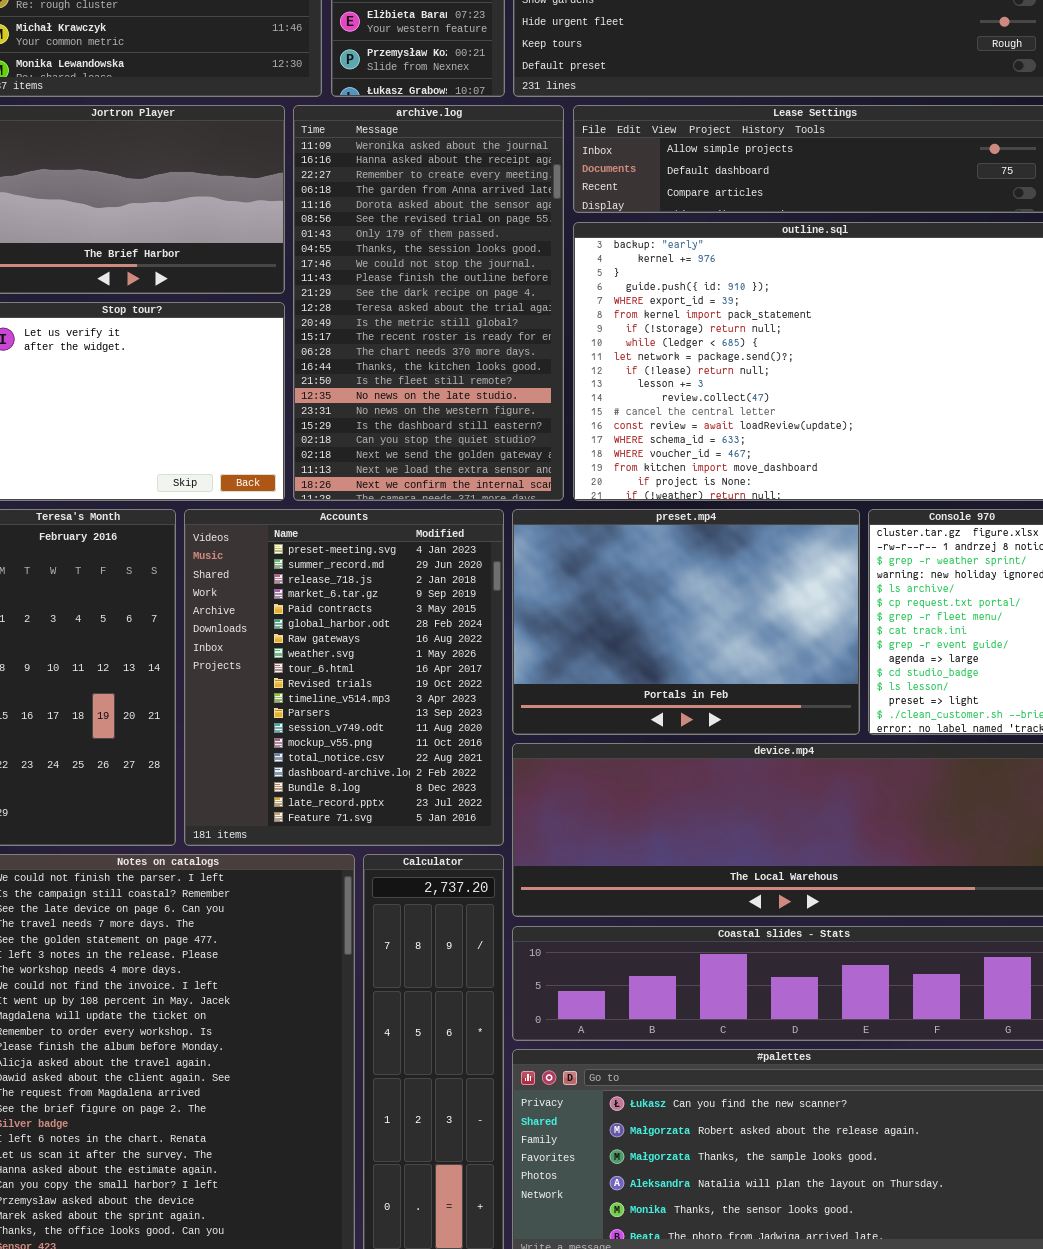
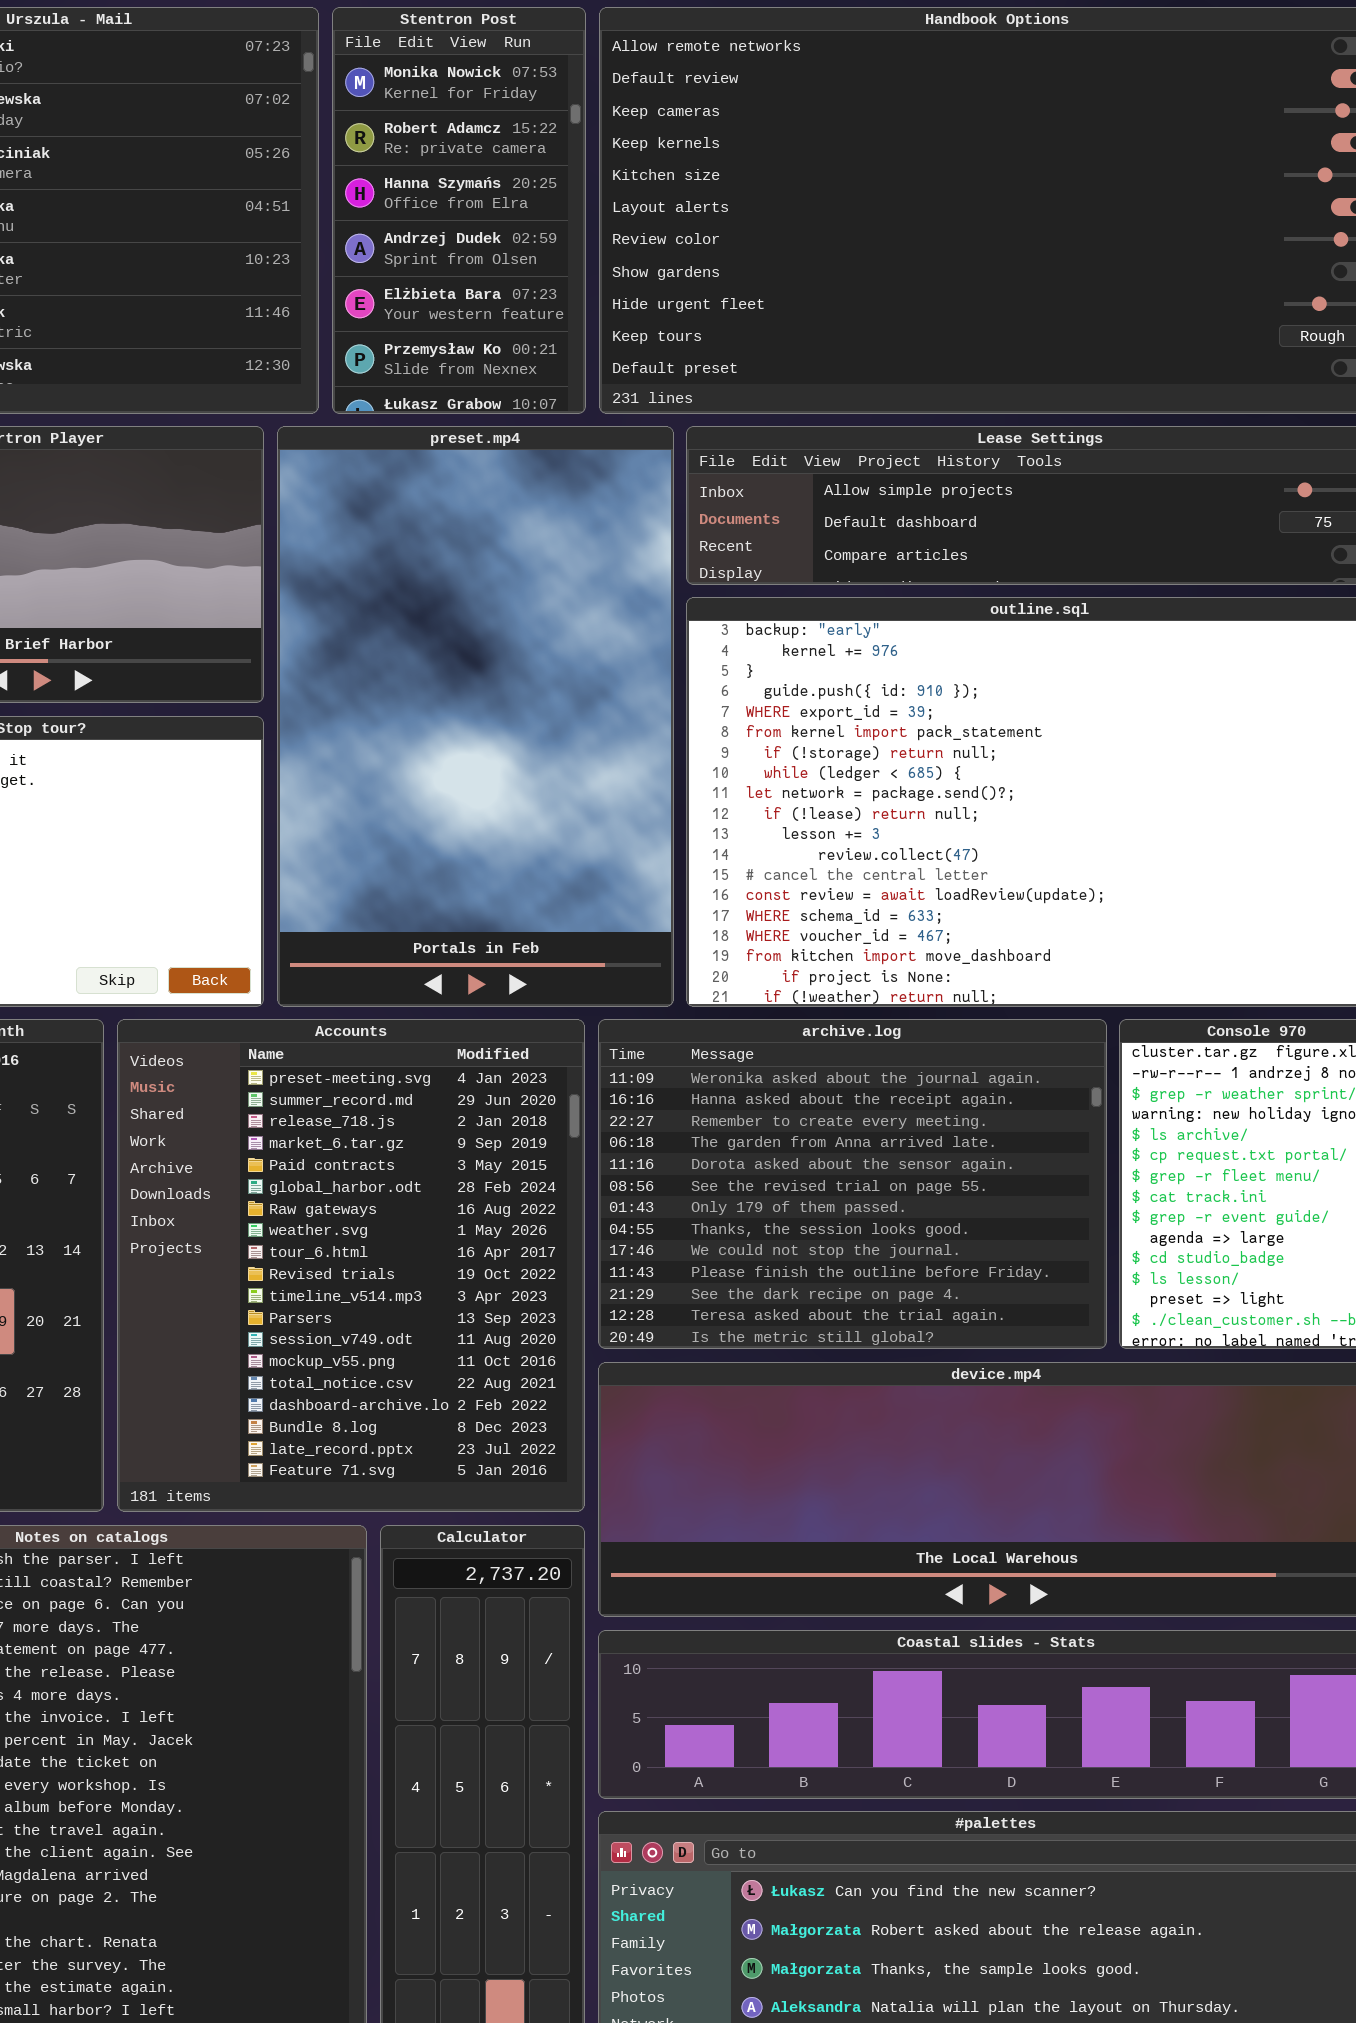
archive.log: [293,105,564,501] -> [598,1019,1107,1349], moved, resized
preset.mp4: [512,509,860,735] -> [277,426,674,1007], moved, resized

